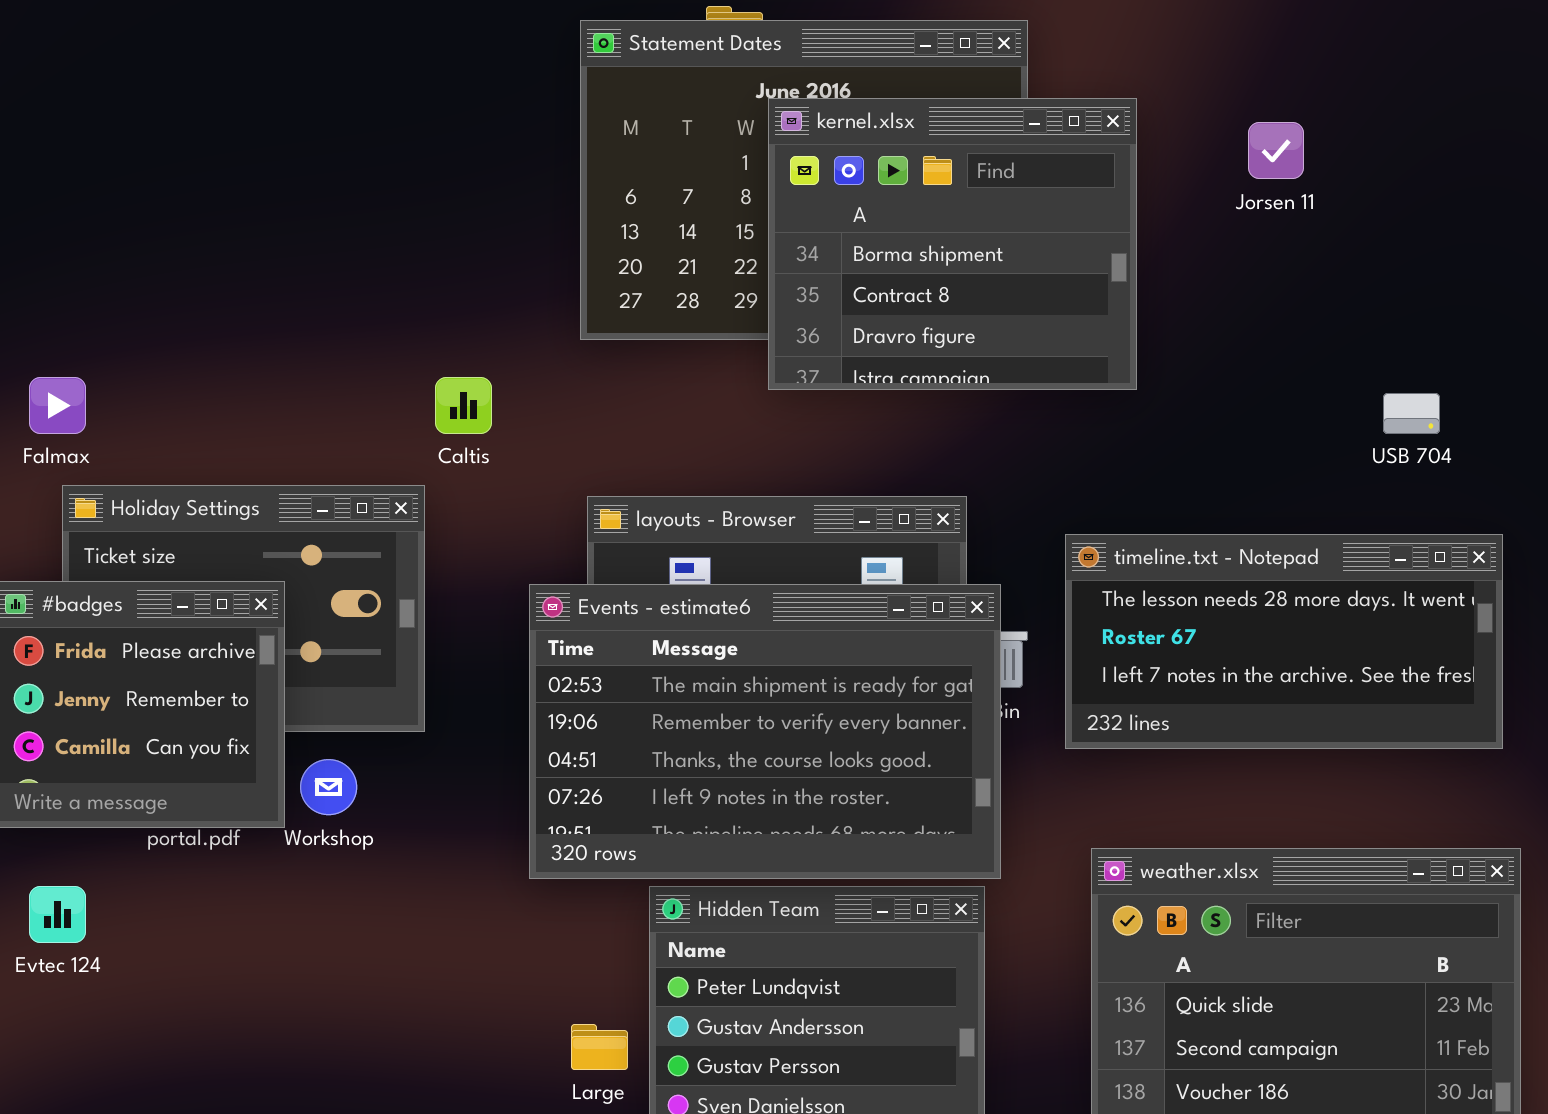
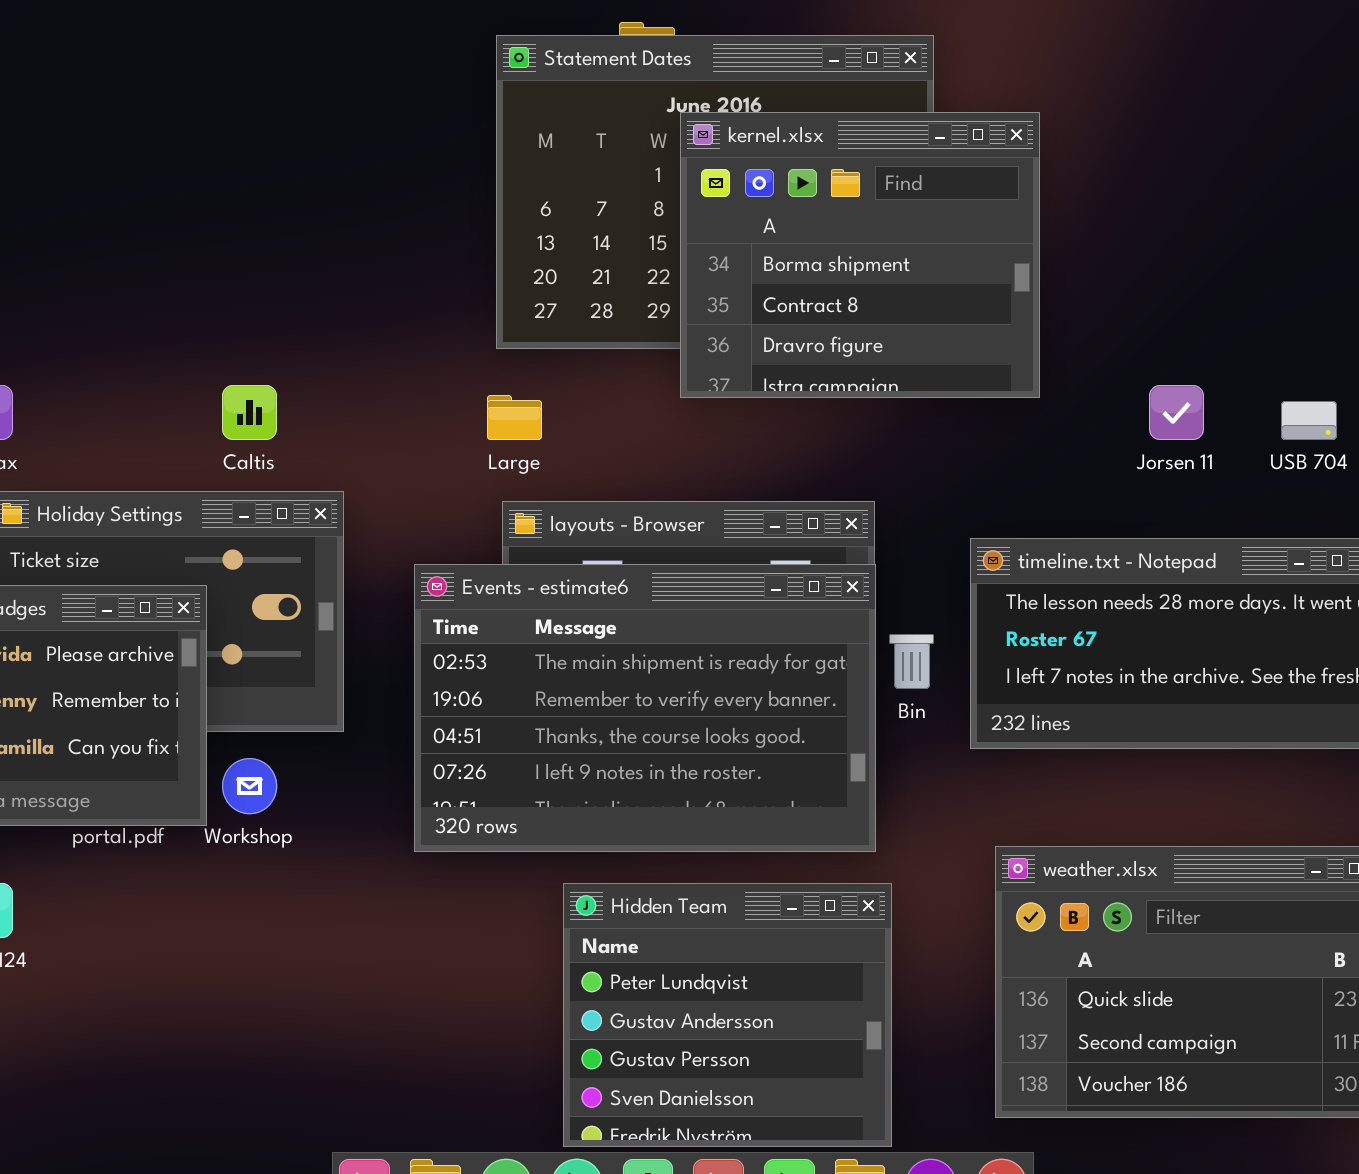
Jorsen 11: [1248,122,1304,179] -> [1149,385,1204,440], moved
Caltis: [435,377,492,434] -> [222,385,277,440], moved
Events - estimate6: [529,584,1001,879] -> [414,564,876,852], moved
Large: [571,1024,628,1070] -> [487,395,542,440], moved

